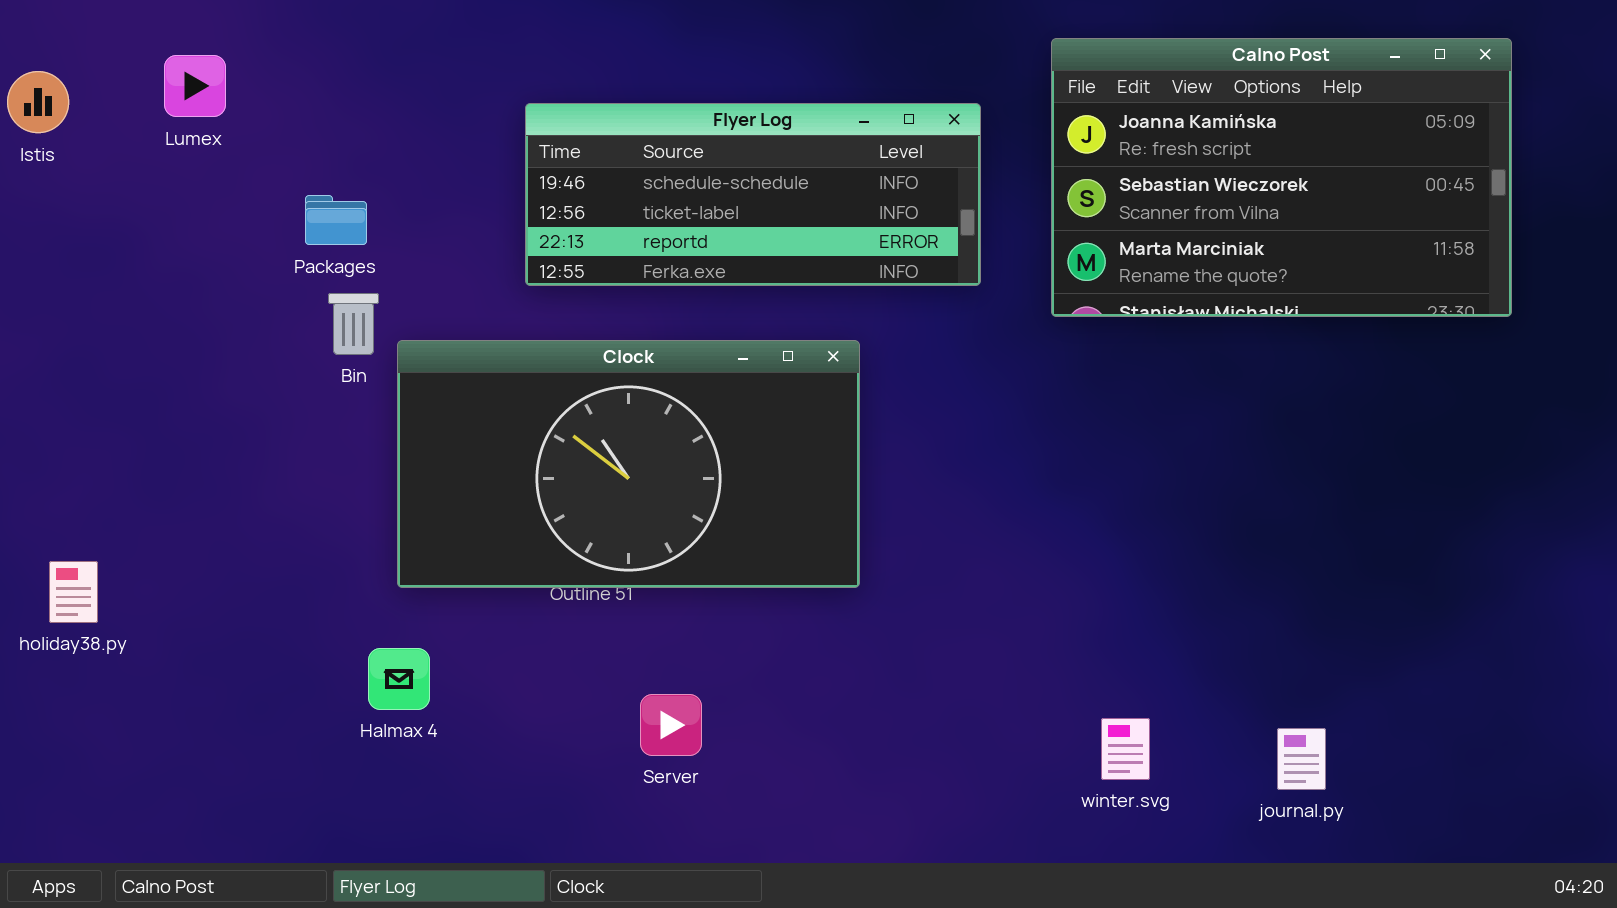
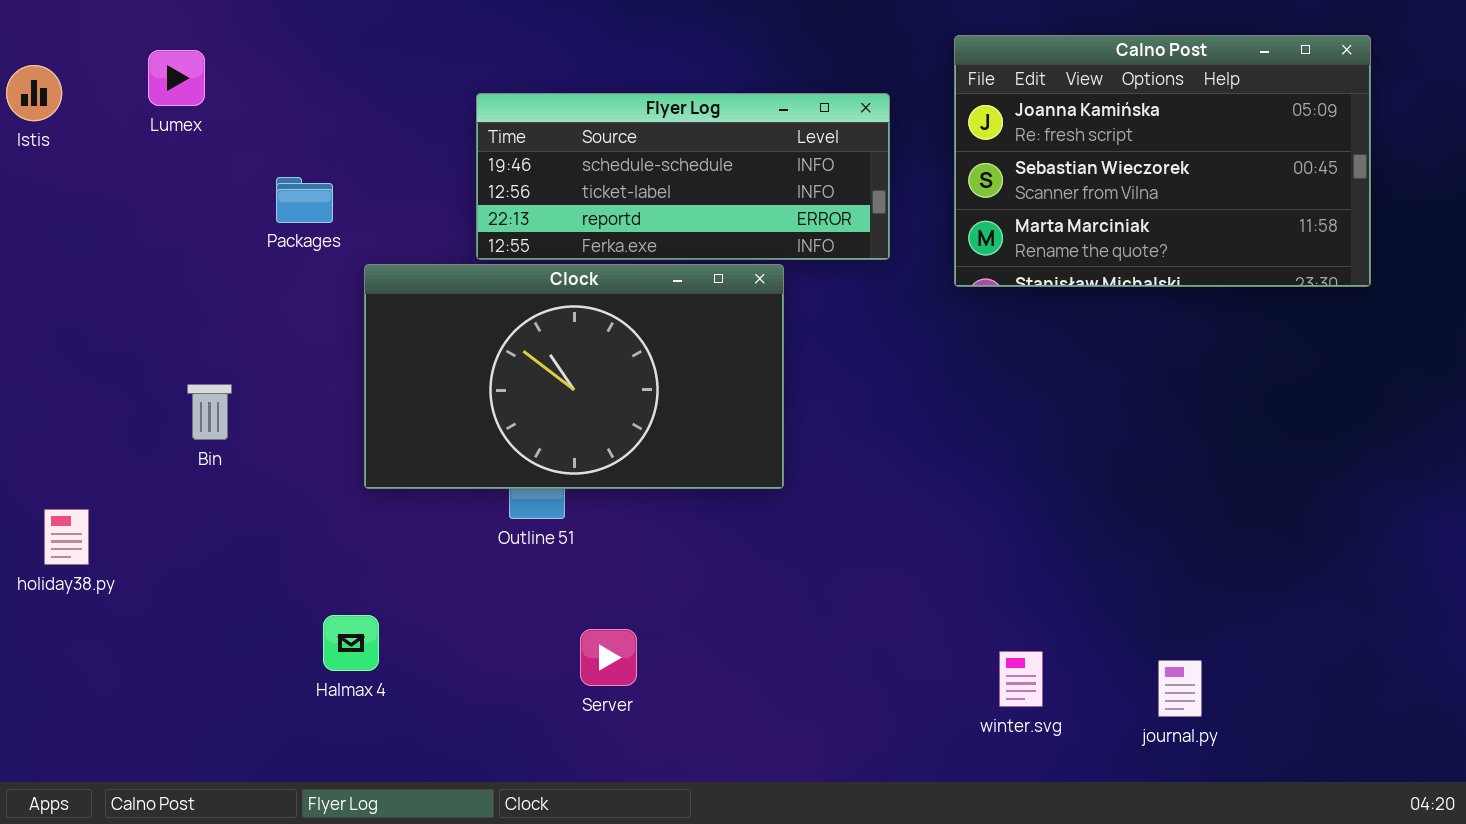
Bin: [328,293,379,355] -> [187,384,232,440], moved
Clock: [397,340,860,588] -> [364,264,784,489], moved
Halmax 4: [368,648,430,710] -> [323,615,379,671], moved

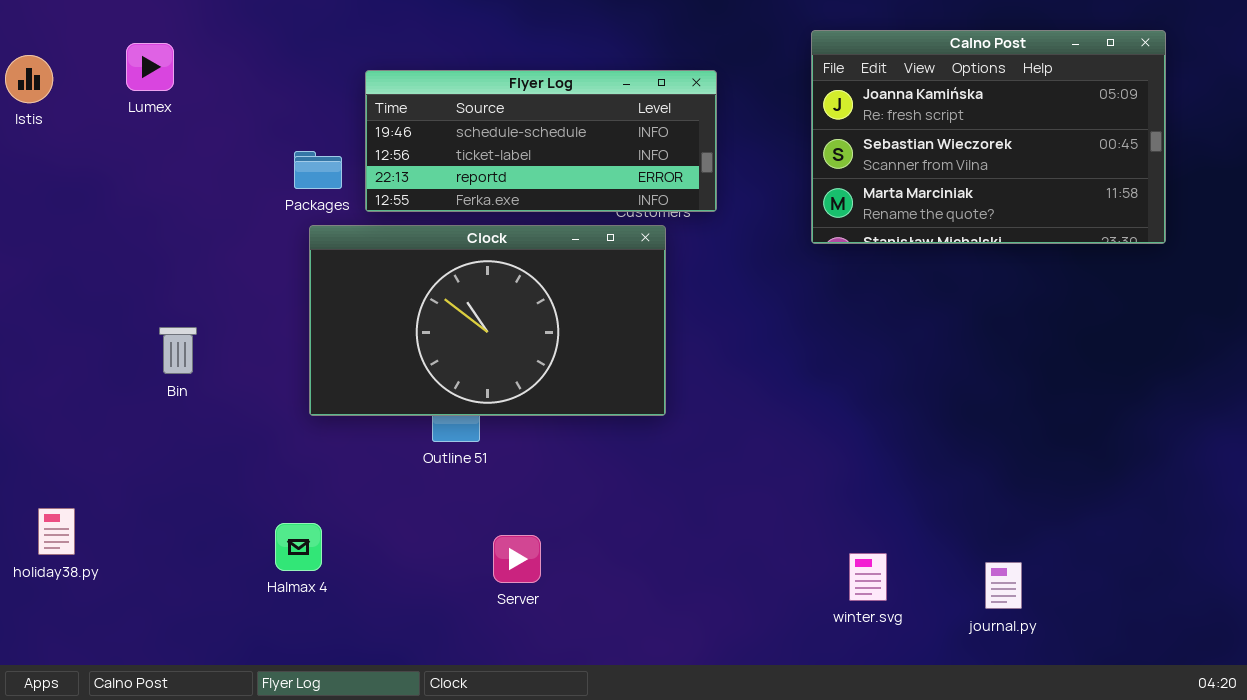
Flyer Log: [476,93,890,260] -> [365,70,717,212], moved
Packages: [276,177,333,223] -> [294,151,342,189], moved
holiday38.py: [44,509,89,565] -> [38,508,75,555], moved

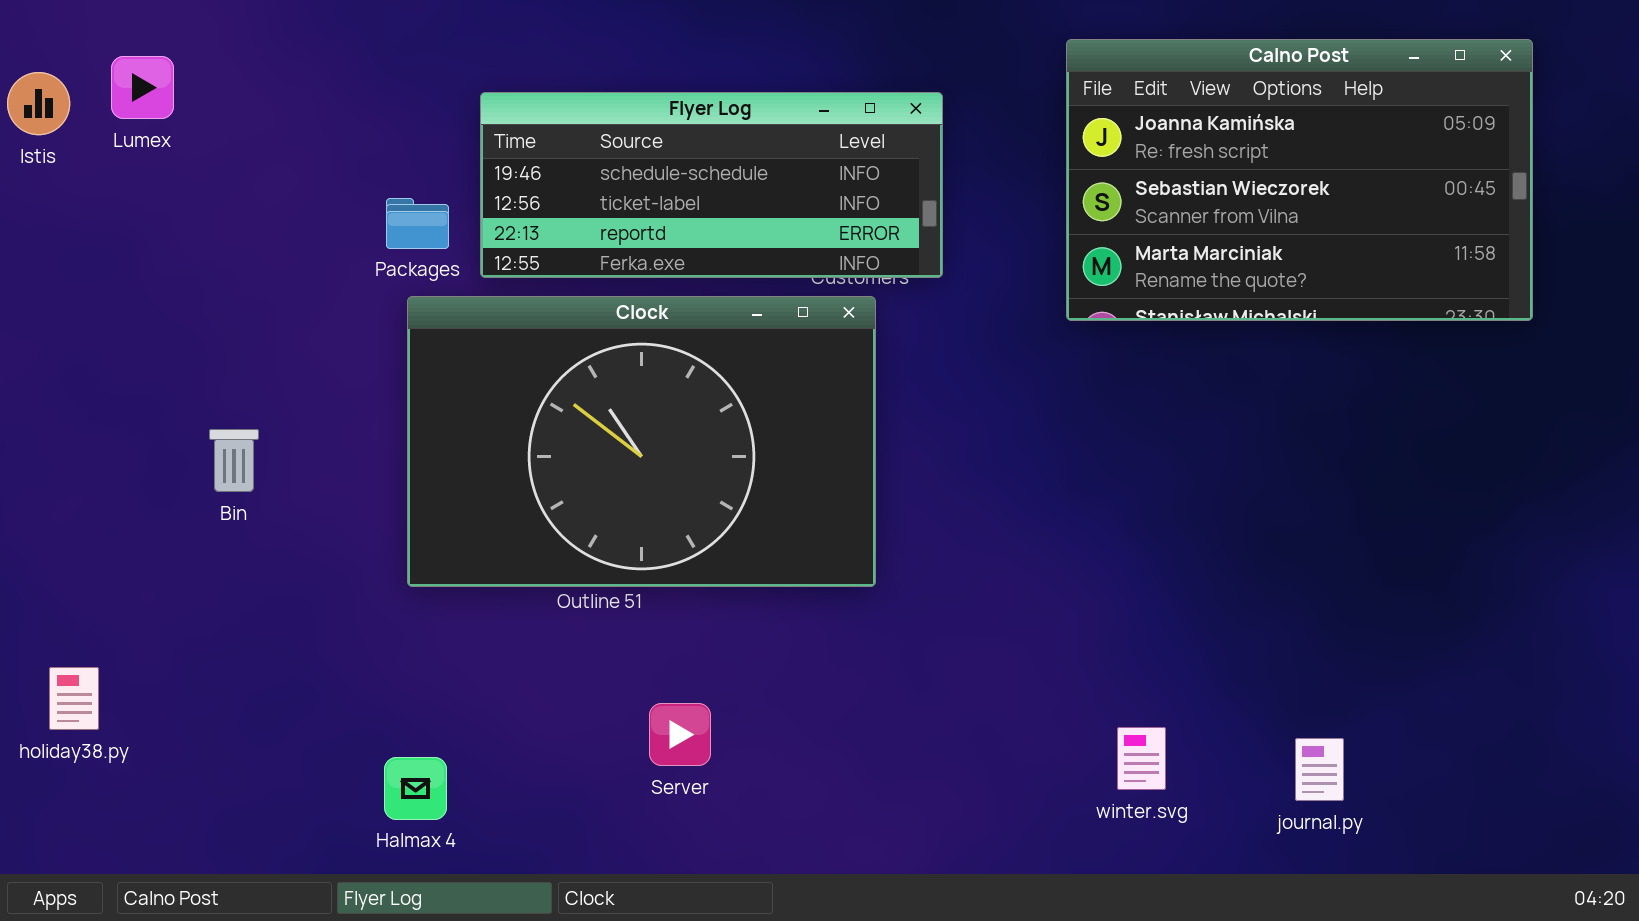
Lumex: [126,43,174,91] -> [111,56,174,119], moved
Clock: [309,225,666,416] -> [407,296,876,587], resized
Halmax 4: [275,523,322,571] -> [384,757,447,820], moved

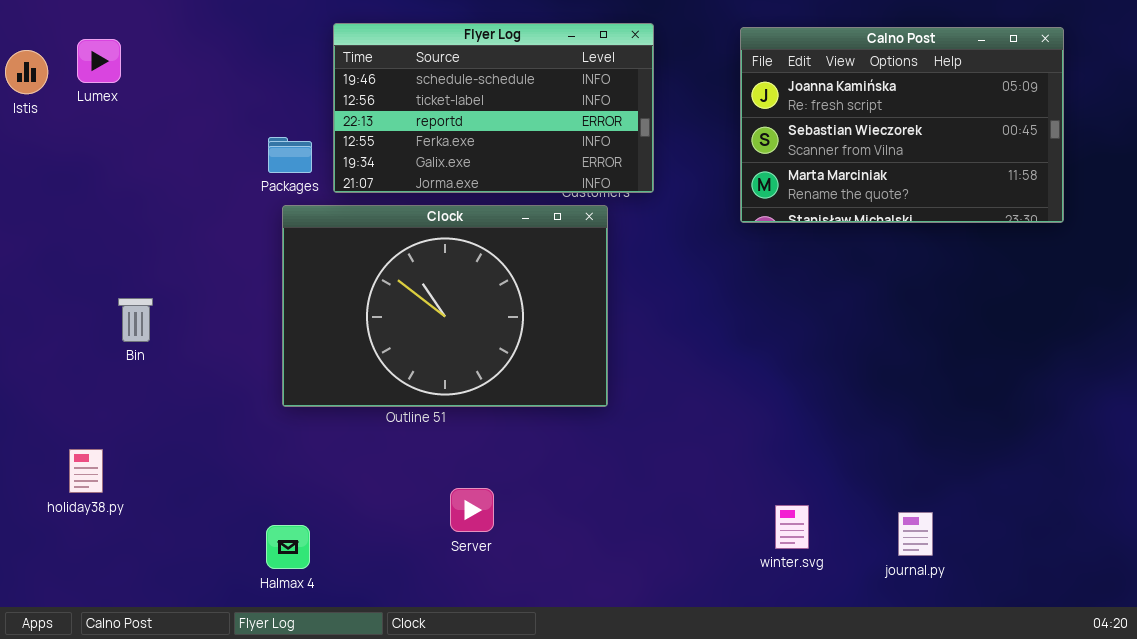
Flyer Log: [480,92,943,278] -> [333,23,654,193], resized
Bin: [209,429,259,492] -> [118,298,153,342], moved
holiday38.py: [49,667,99,730] -> [69,449,103,493], moved

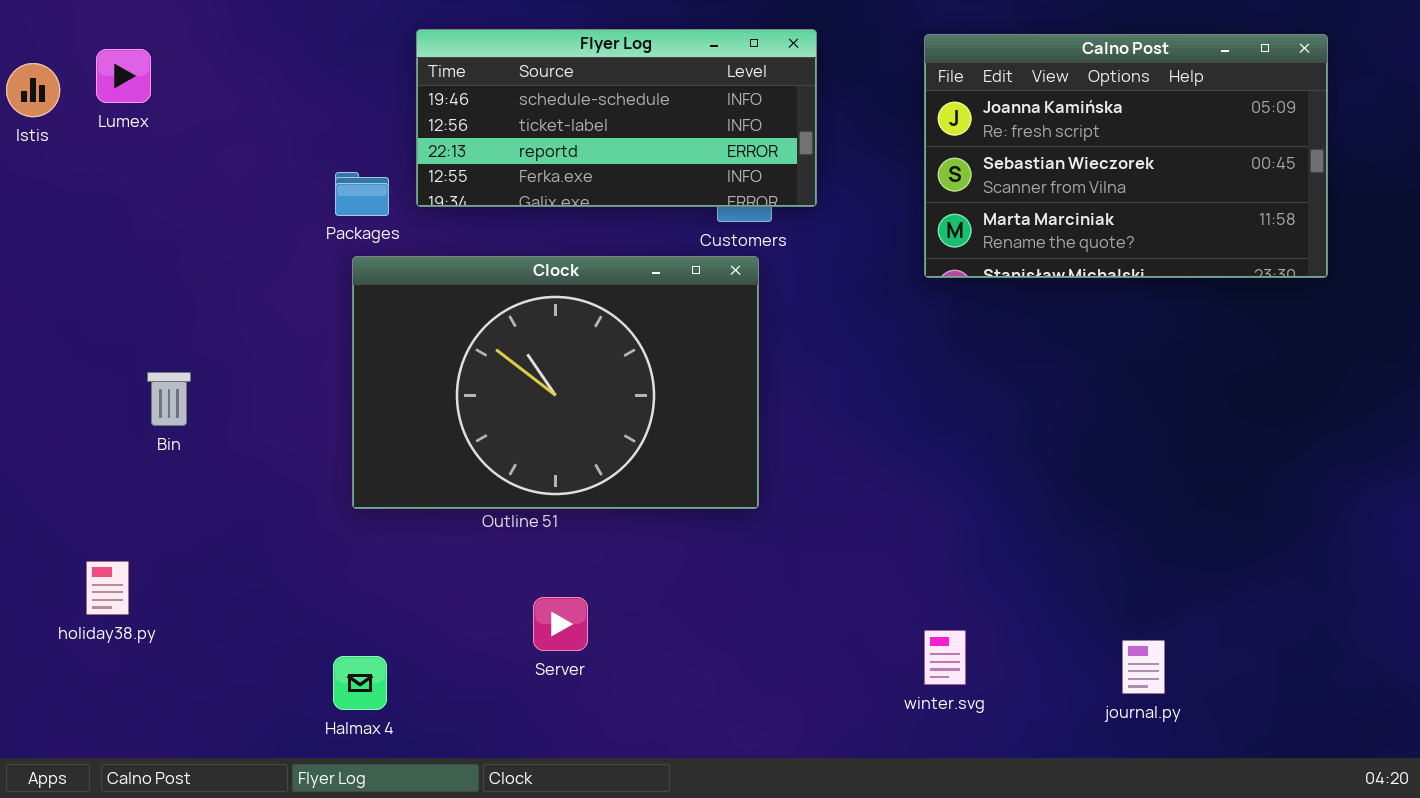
Flyer Log: [333,23,654,193] -> [416,29,817,207], resized
Server: [450,488,494,532] -> [533,597,588,651], moved
winter.svg: [775,505,809,549] -> [924,630,966,685], moved

